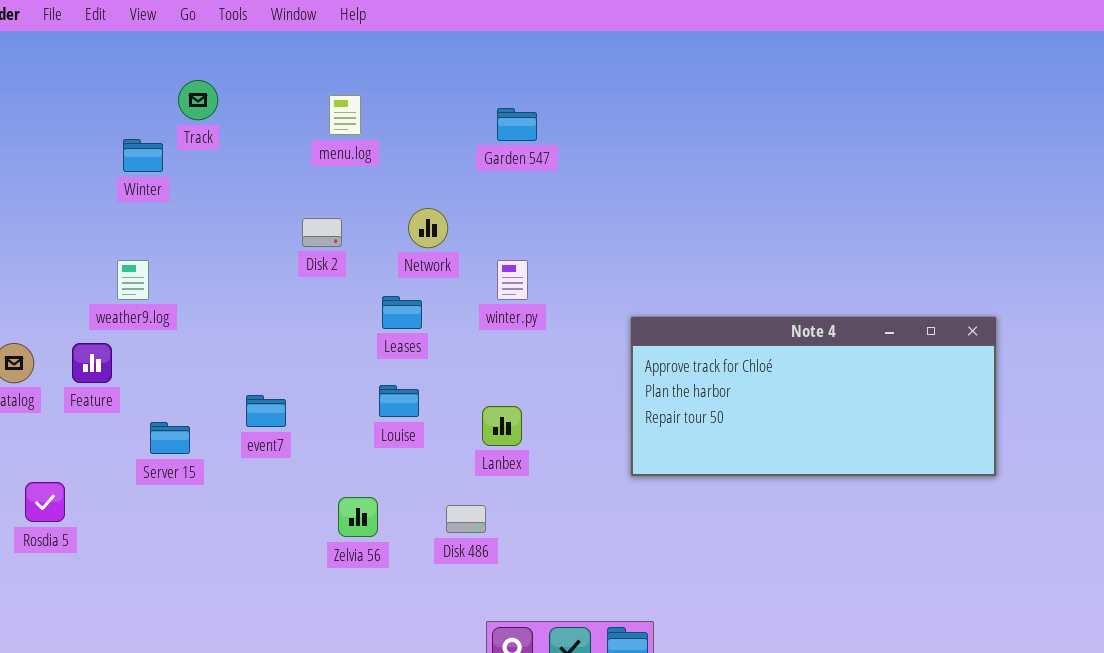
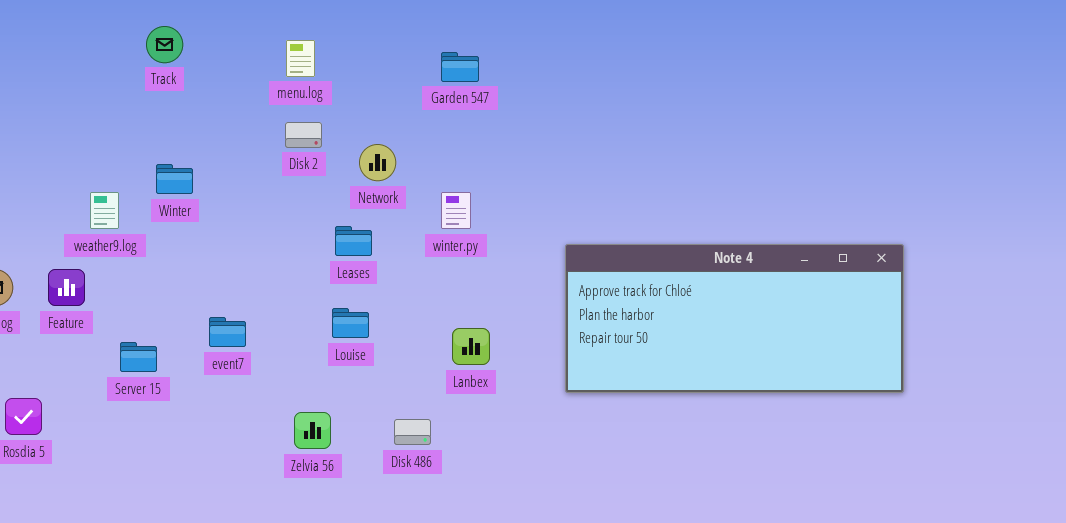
Winter: [123,139,163,172] -> [156,164,193,194], moved
Disk 2: [302,218,342,247] -> [285,122,322,148], moved
Lanbex: [482,406,522,446] -> [452,328,490,365], moved

